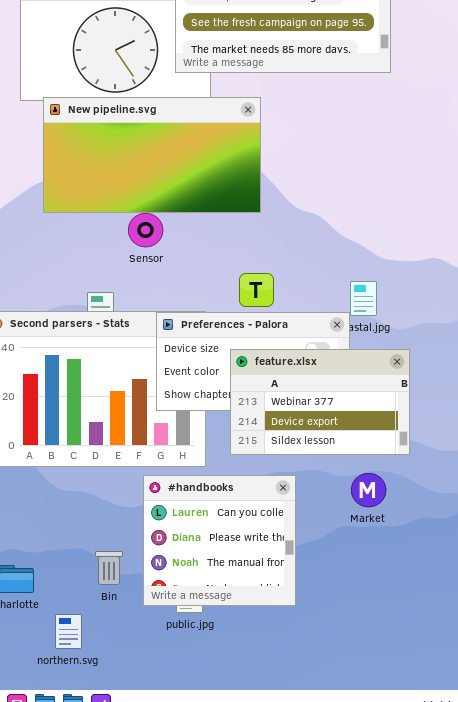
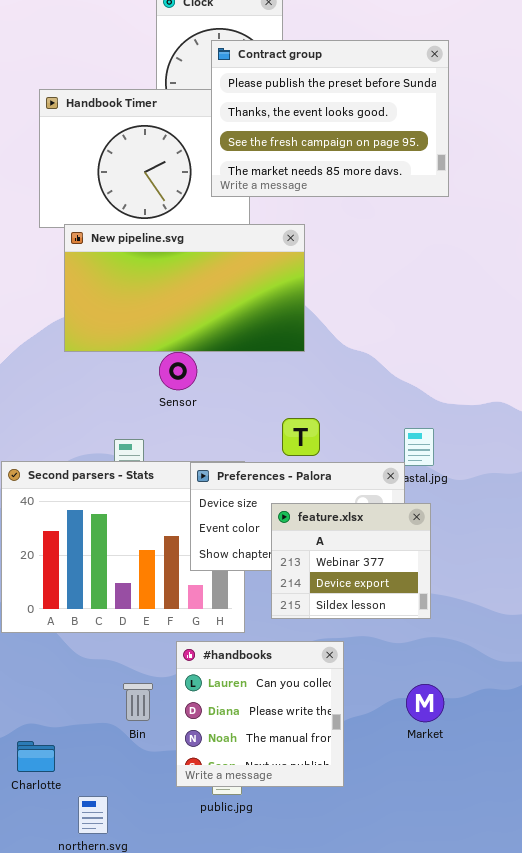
feature.xlsx: [230,349,410,455] -> [271,503,431,619], resized
Market: [351,473,386,507] -> [406,684,444,722], moved
Bin: [95,551,123,585] -> [123,683,153,721], moved

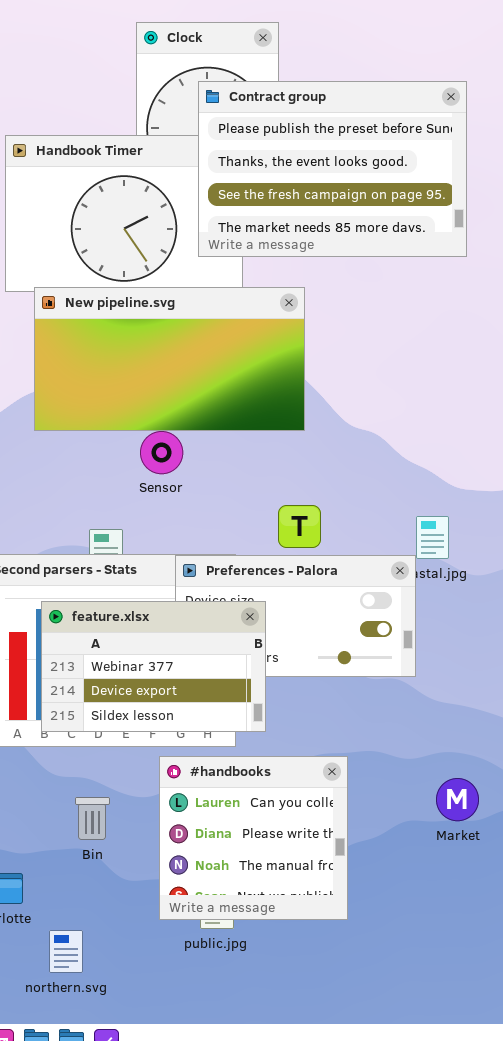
feature.xlsx: [271,503,431,619] -> [41,601,266,732], moved, resized
Bin: [123,683,153,721] -> [75,797,110,840], moved
Market: [406,684,444,722] -> [436,778,479,821], moved

